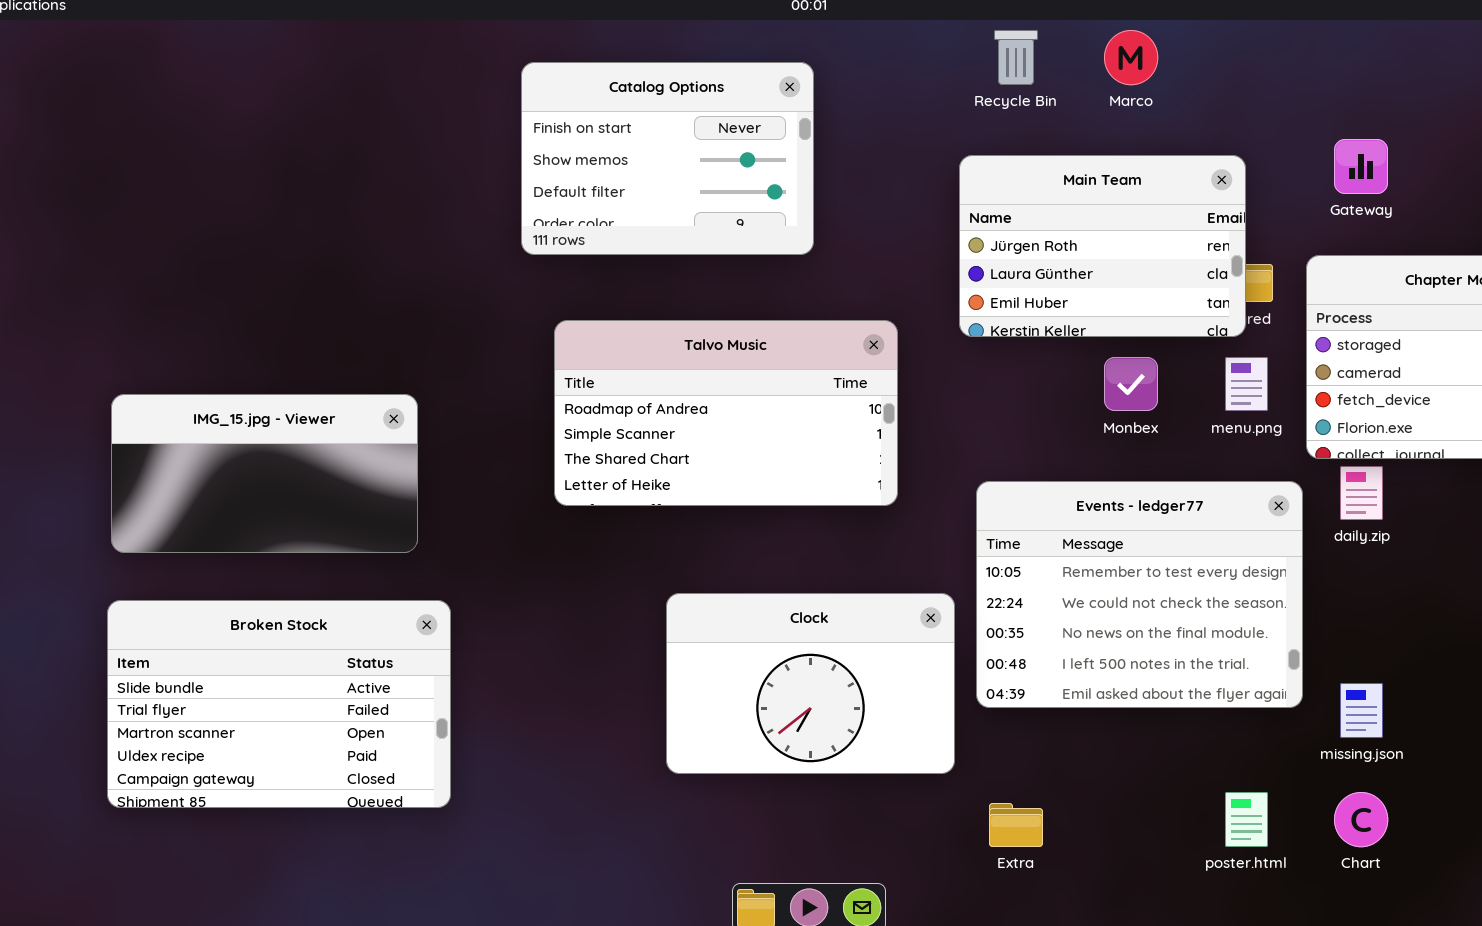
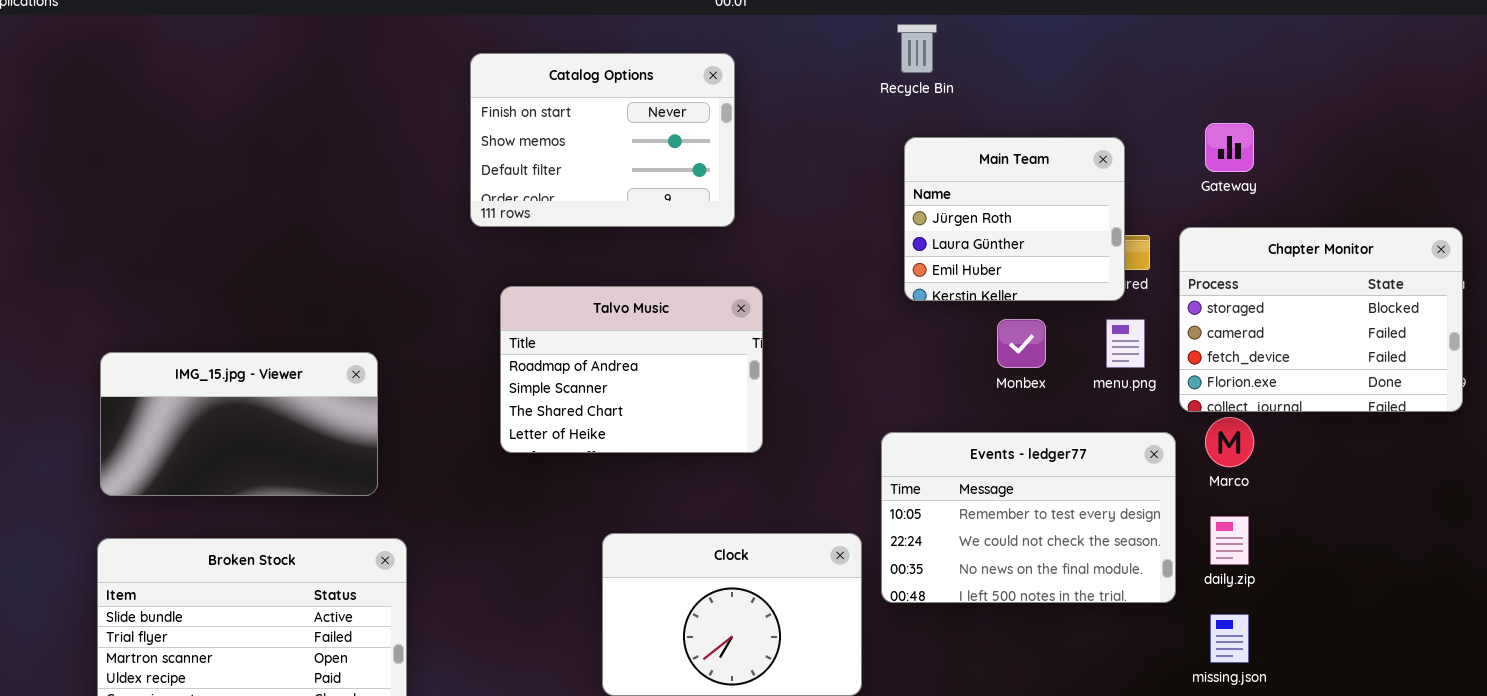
Marco: [1104,30,1158,85] -> [1205,417,1254,467], moved
Main Team: [959,155,1246,337] -> [904,137,1125,301], resized
Talvo Music: [554,320,898,506] -> [500,286,763,453], resized
daily.zip: [1340,466,1383,520] -> [1210,516,1249,565], moved
Events - ledger77: [976,481,1303,708] -> [881,432,1176,603], resized

